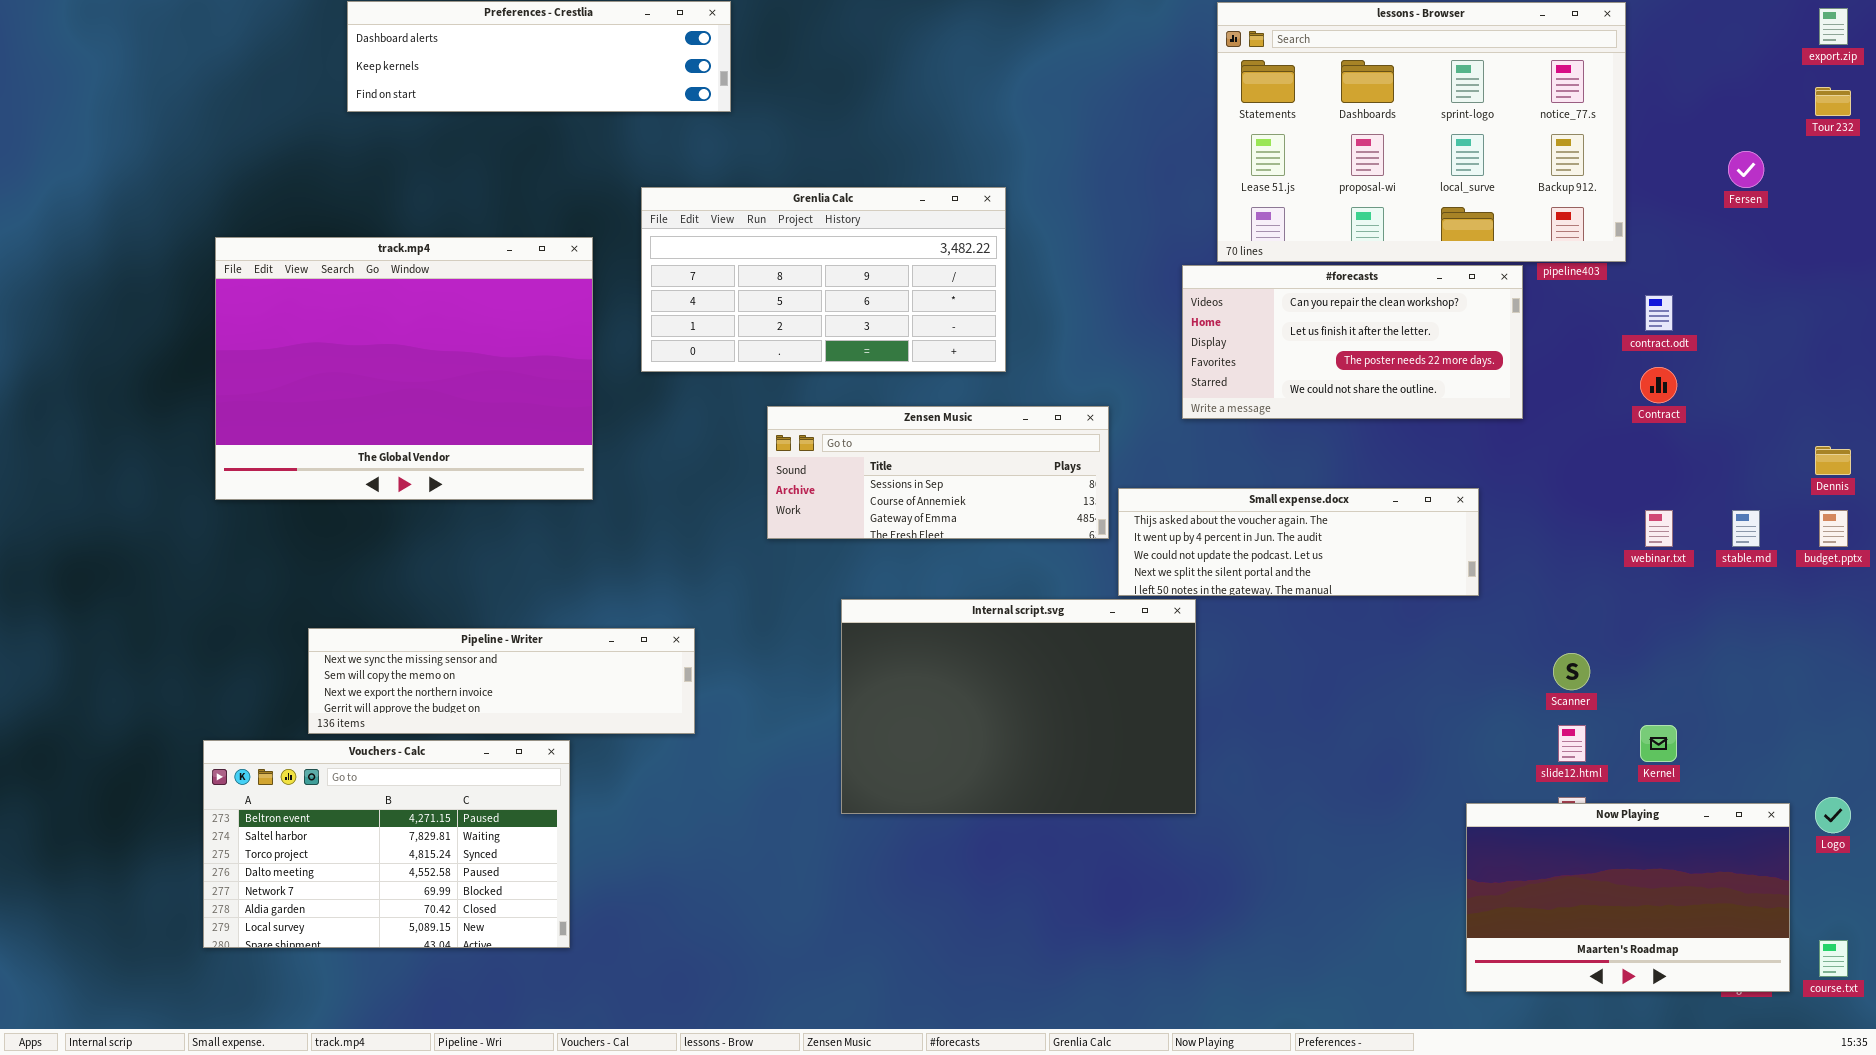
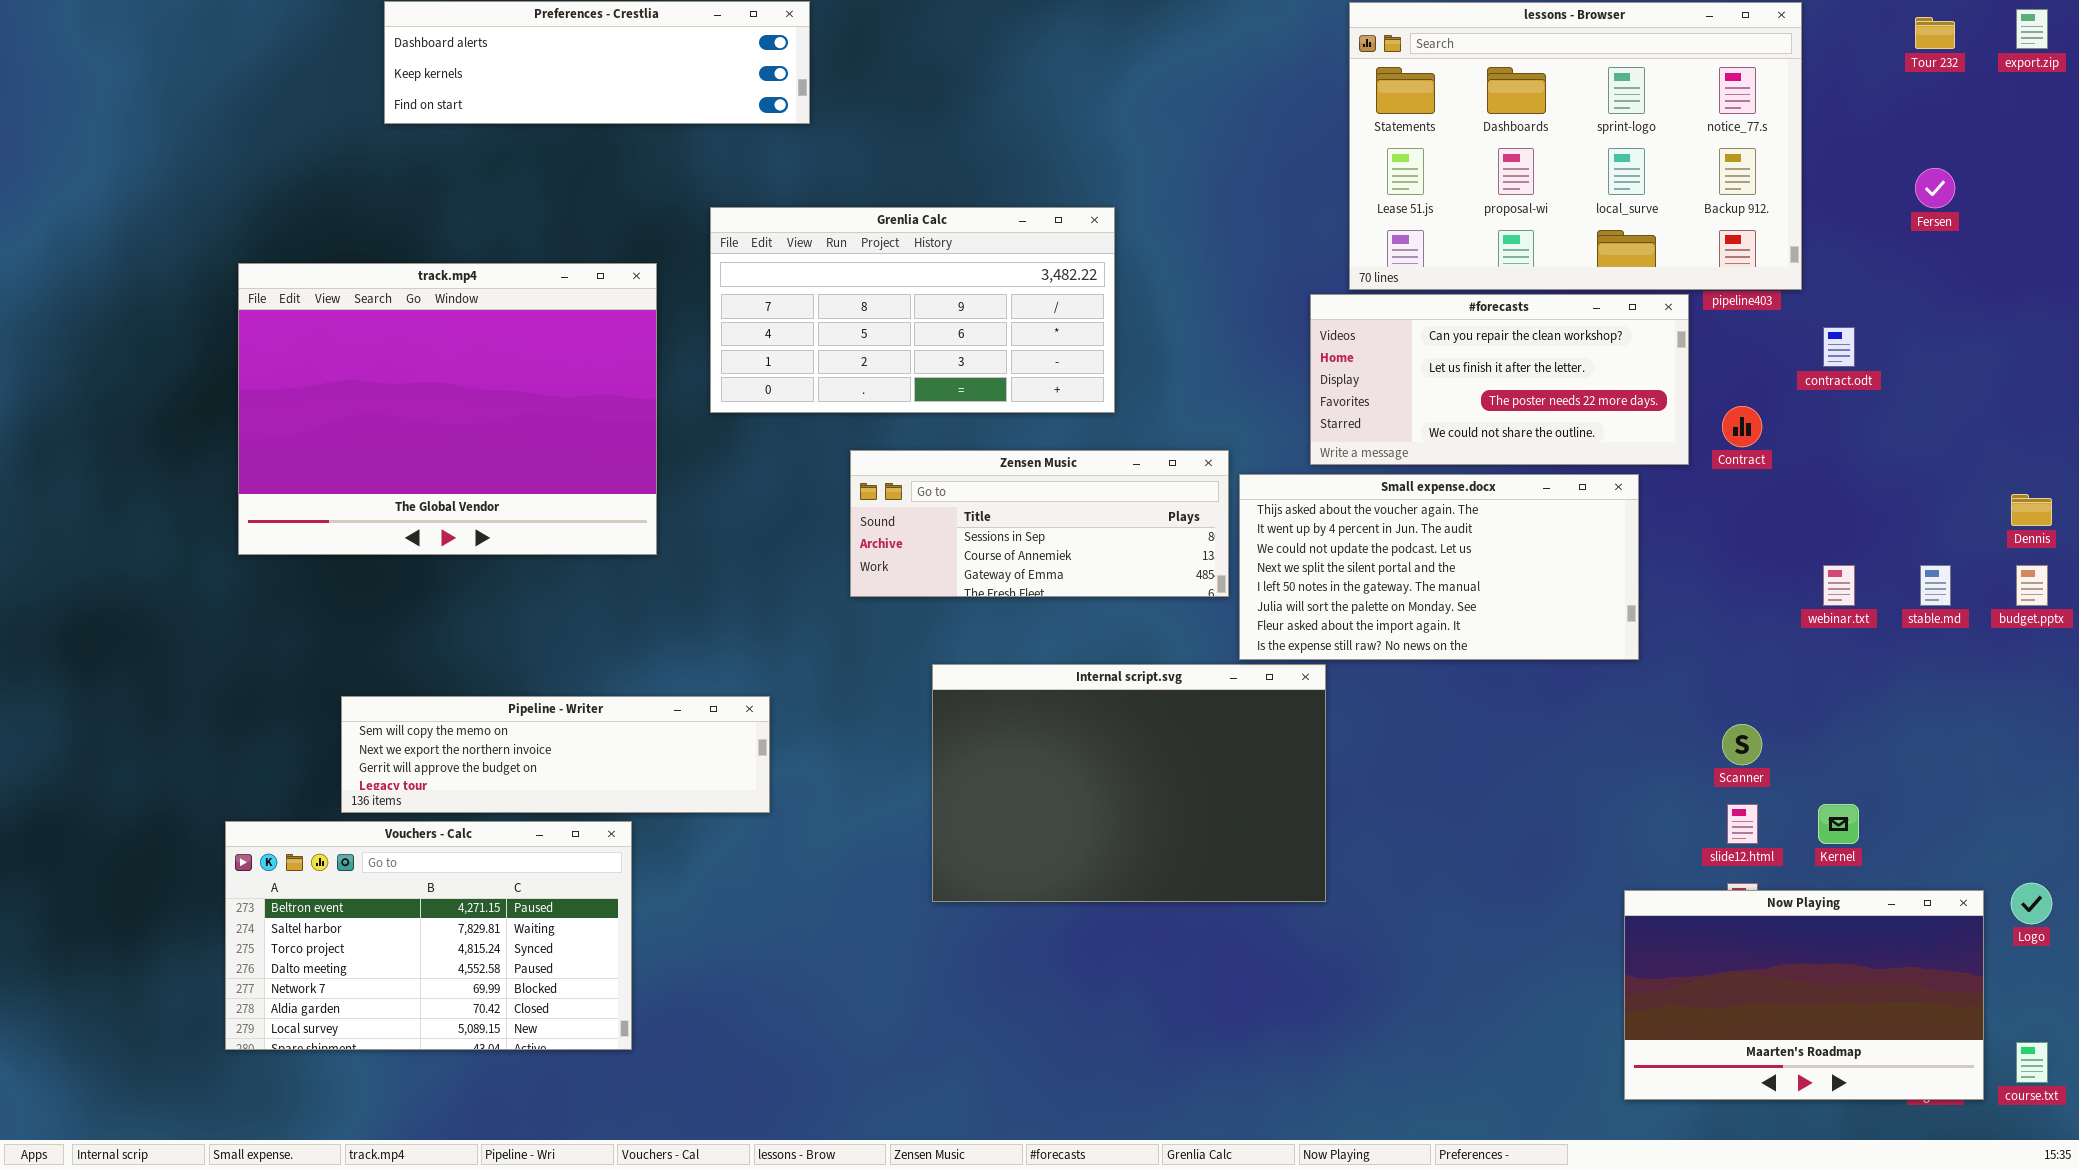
Tour 232: [1815,87,1851,116] -> [1915,17,1955,49], moved
Contract: [1640,367,1677,403] -> [1722,406,1762,447], moved
Small expense.docx: [1118,488,1479,596] -> [1239,474,1639,660], resized
Pipeline - Writer: [308,628,695,734] -> [341,696,770,813], scrolled down 1 row

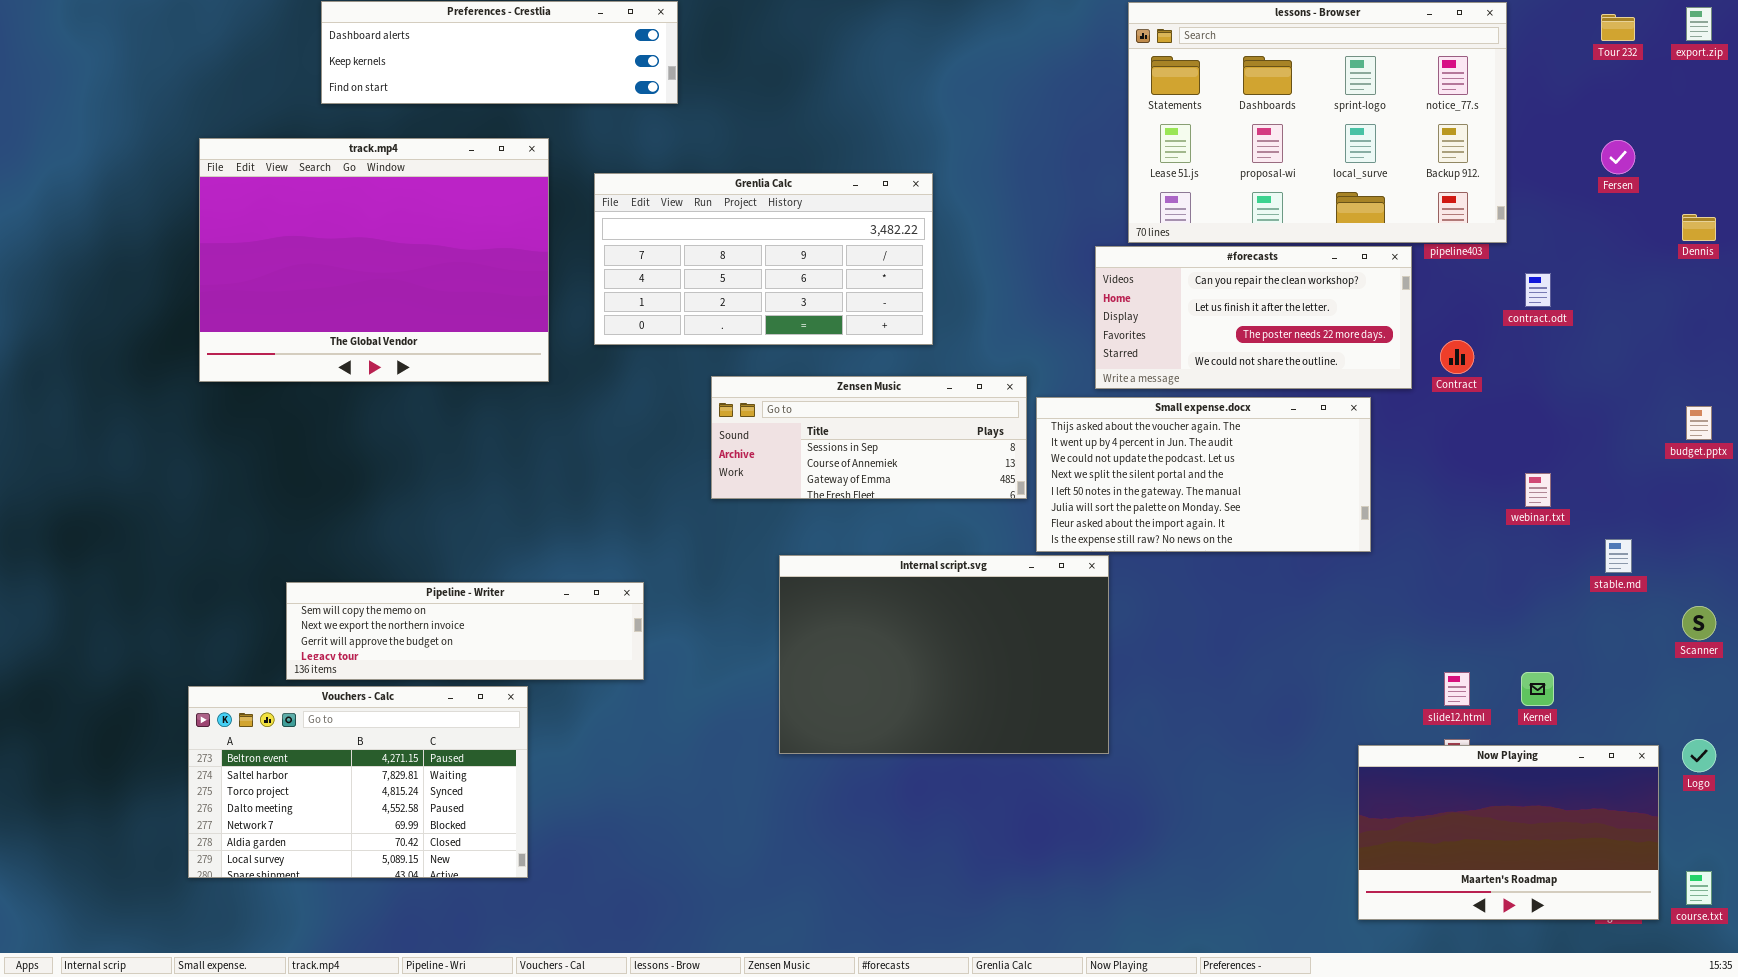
track.mp4: [238,263,657,555] -> [199,138,549,382], moved
Dennis: [2011,494,2052,526] -> [1682,214,1716,241], moved
stable.md: [1920,565,1951,606] -> [1605,539,1632,573], moved
budget.pptx: [2016,565,2048,606] -> [1686,406,1712,440], moved
Scanner: [1722,724,1762,765] -> [1682,606,1716,640], moved

